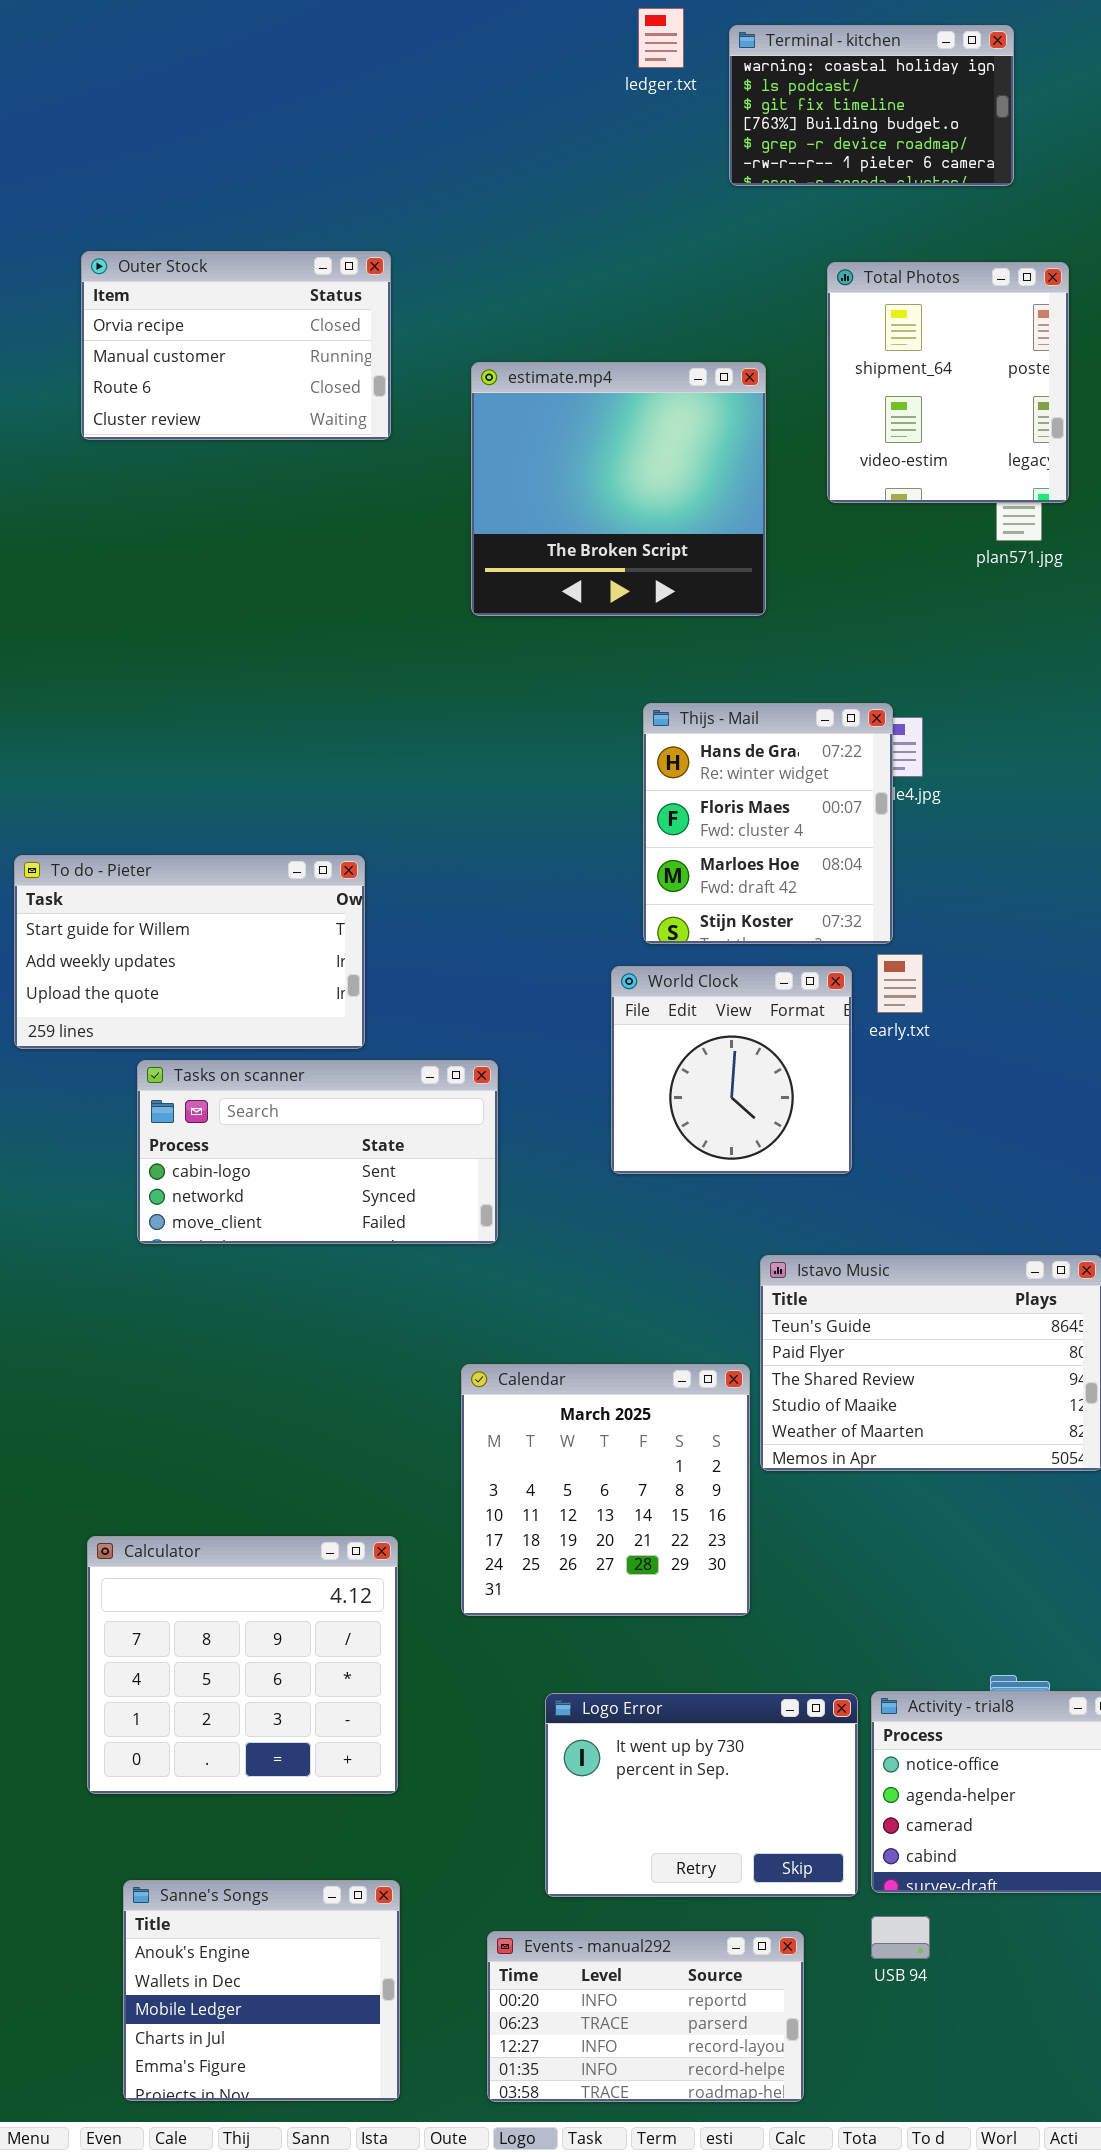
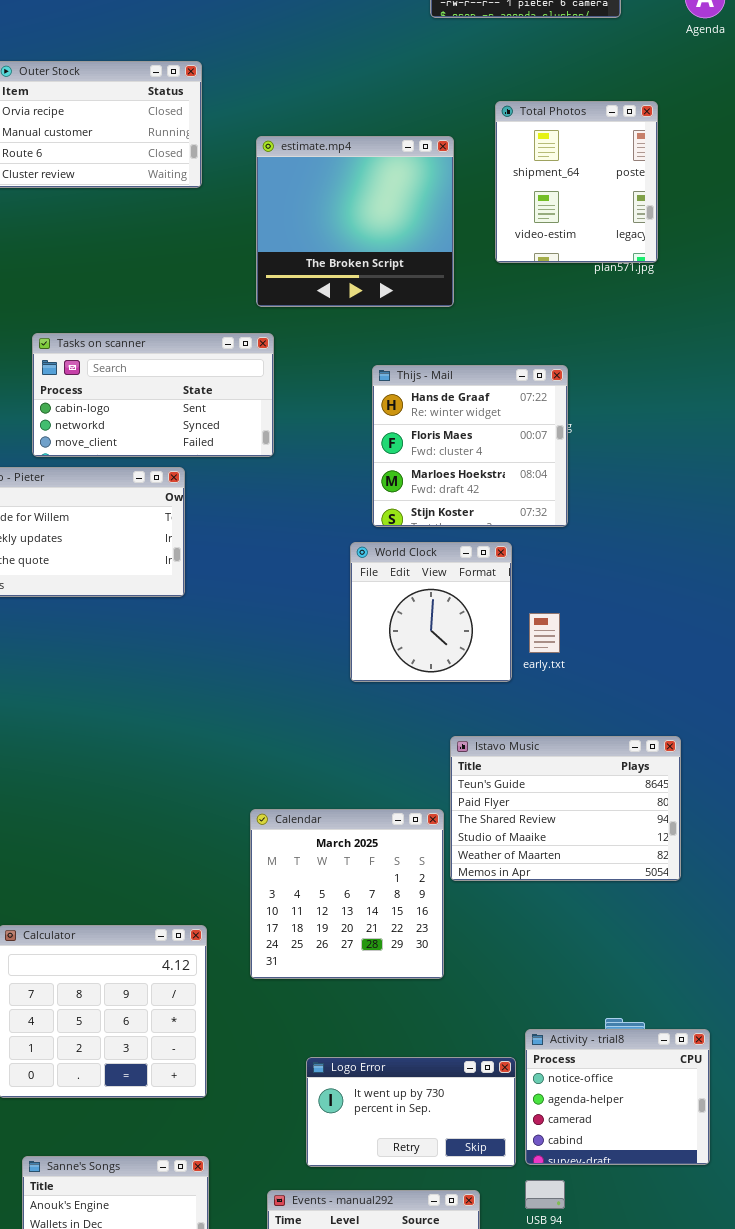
Total Photos: [827,262,1069,503] -> [495,101,658,263], moved
Thijs - Mail: [643,703,893,944] -> [372,365,568,527], resized
early.txt: [877,954,923,1013] -> [529,613,560,653], moved
Tasks on scanner: [137,1060,498,1244] -> [32,333,274,457], moved
Logo Error: [545,1693,858,1897] -> [306,1057,516,1167], resized

